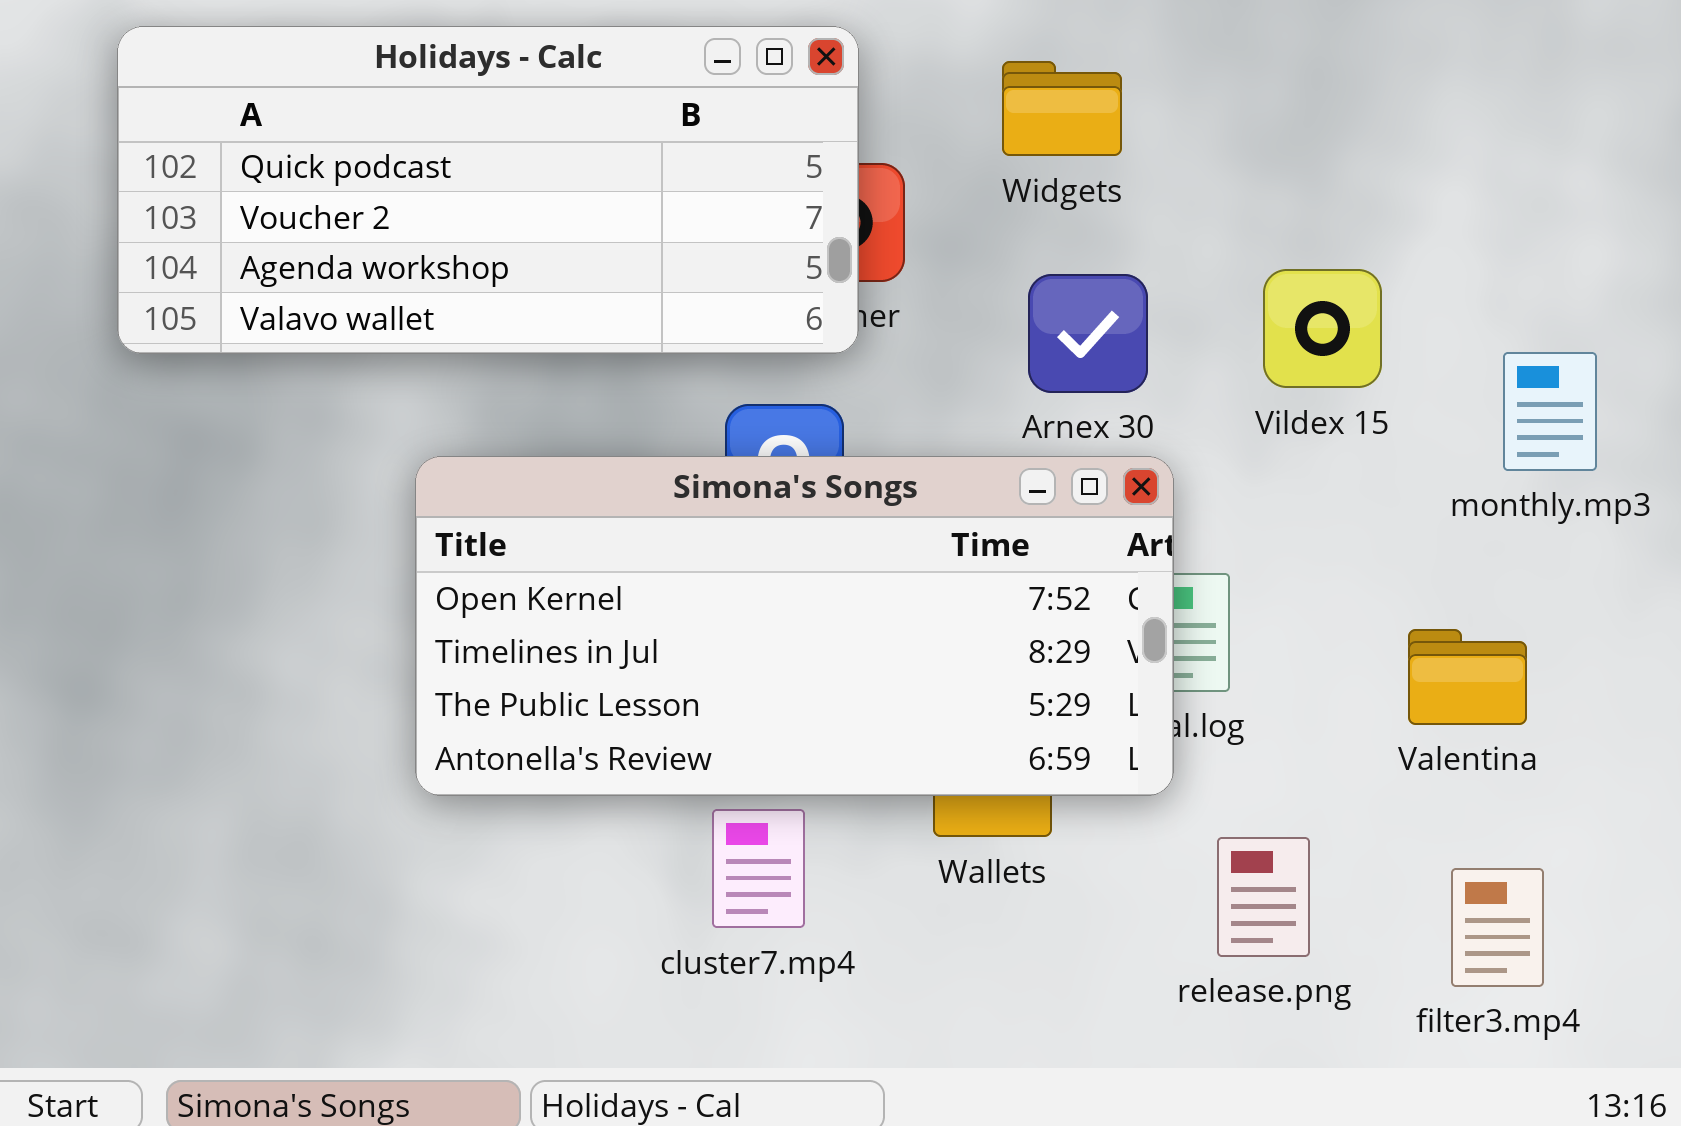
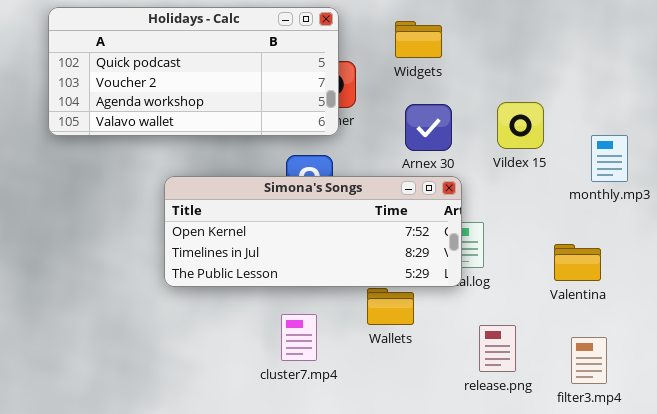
Simona's Songs: [415,456,1174,796] -> [164,176,462,287], resized

